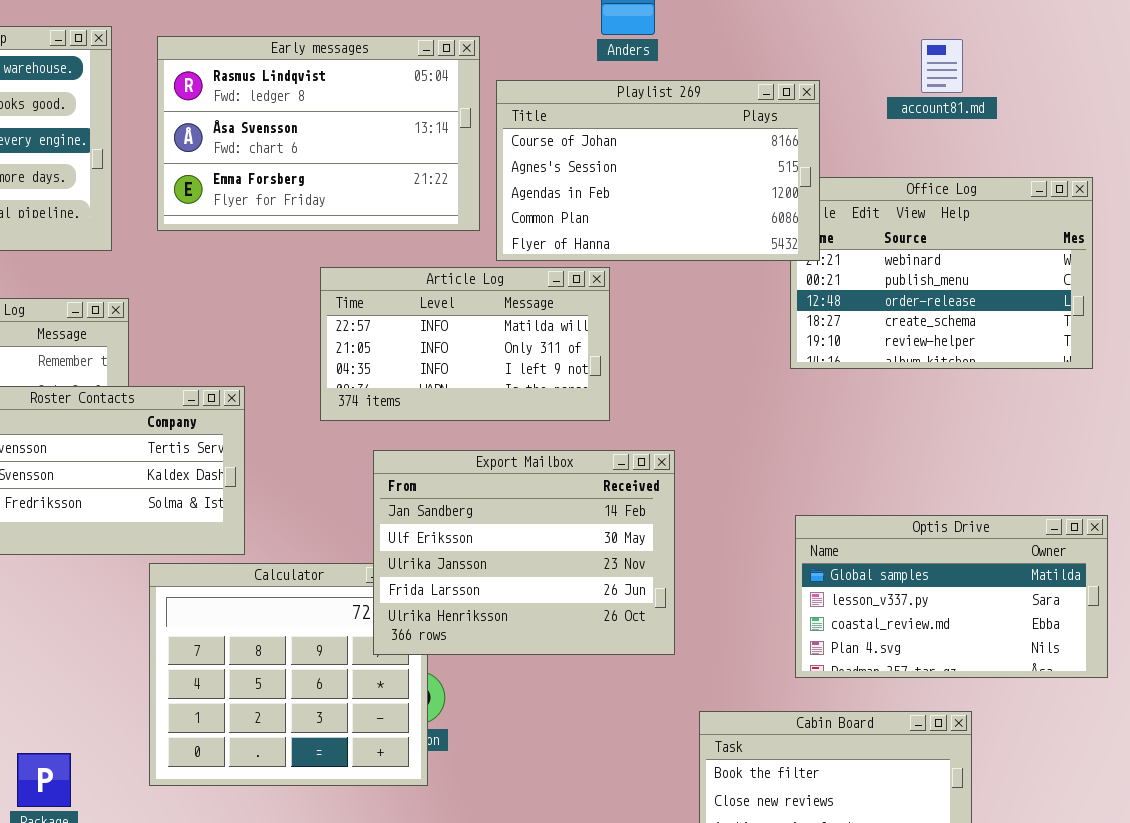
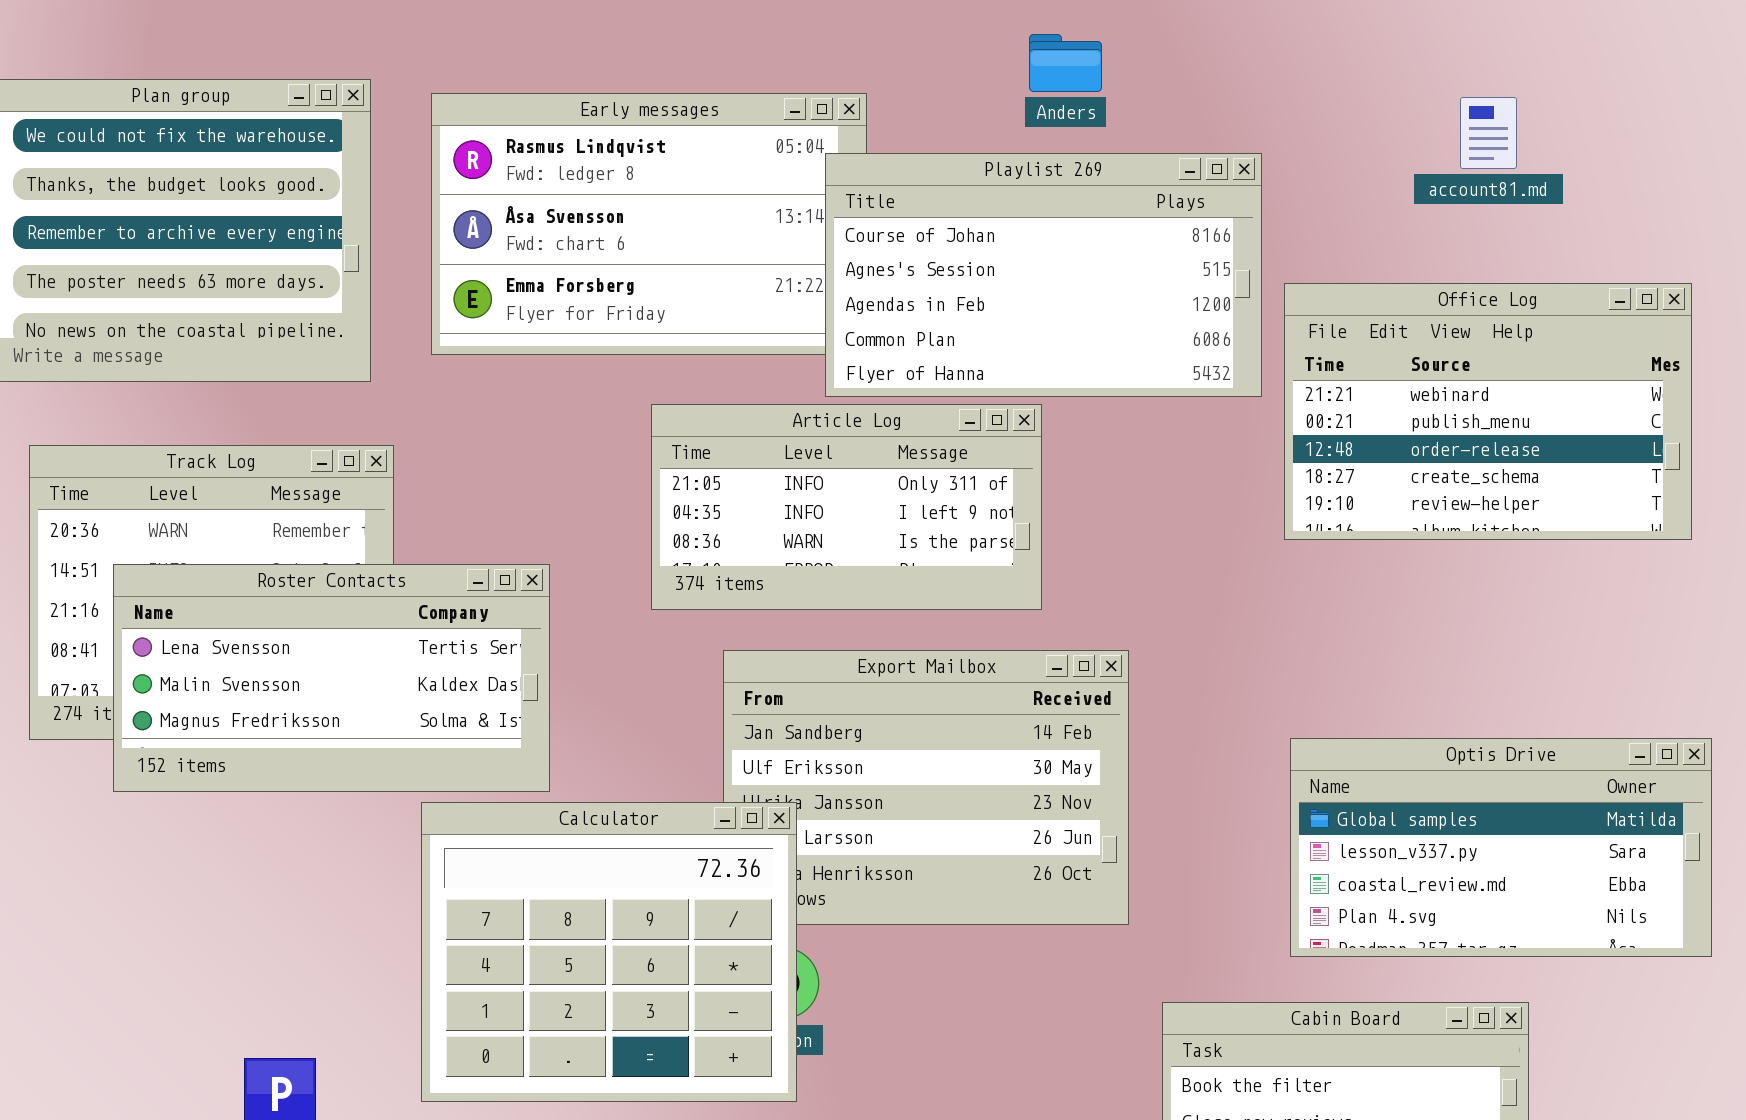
Playlist 269: [496,80,820,261] -> [825,153,1262,397], moved
Article Log: [320,267,610,421] -> [651,404,1042,610], scrolled down 1 row
Calculator: [149,563,428,786] -> [421,802,797,1102], raised

